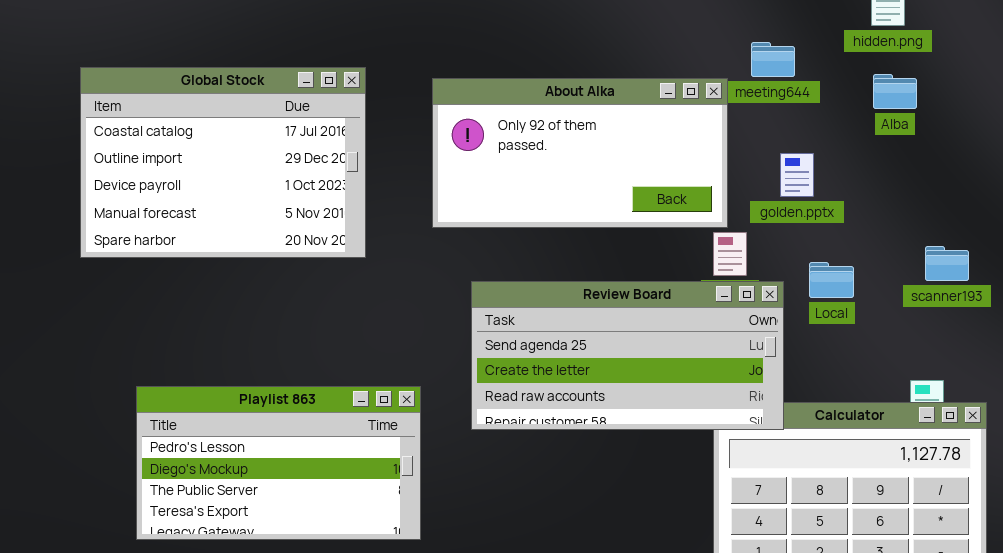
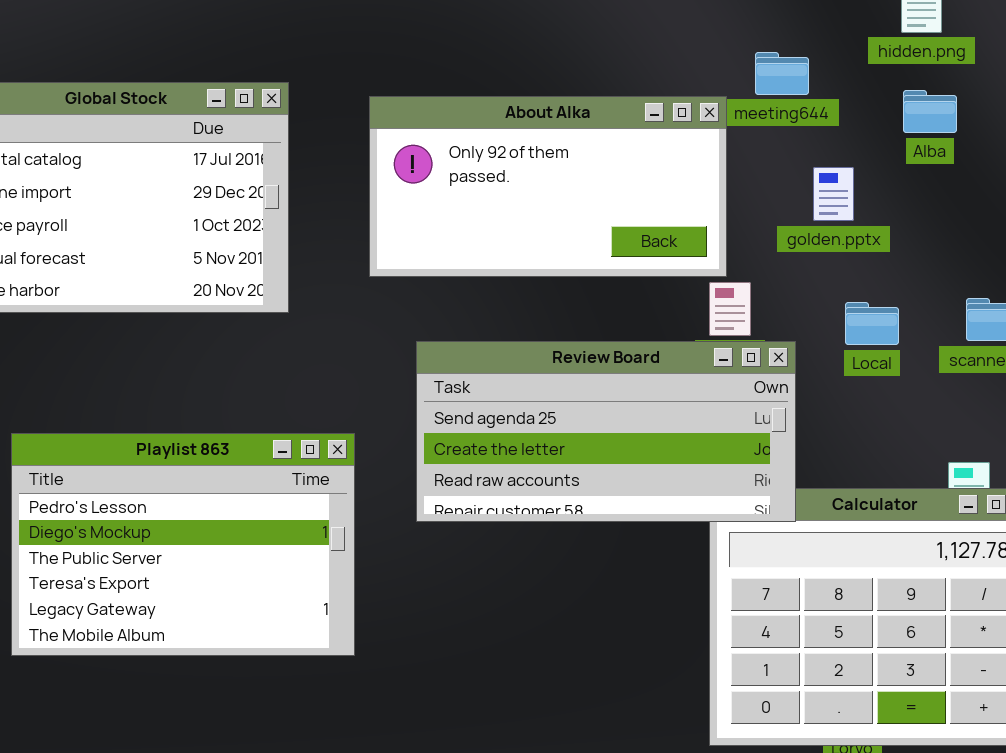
golden.pptx: [780,153,814,197] -> [813,167,854,221], moved
Local: [809,262,854,298] -> [845,302,899,345], moved
Playlist 863: [136,386,421,540] -> [11,433,355,656], resized

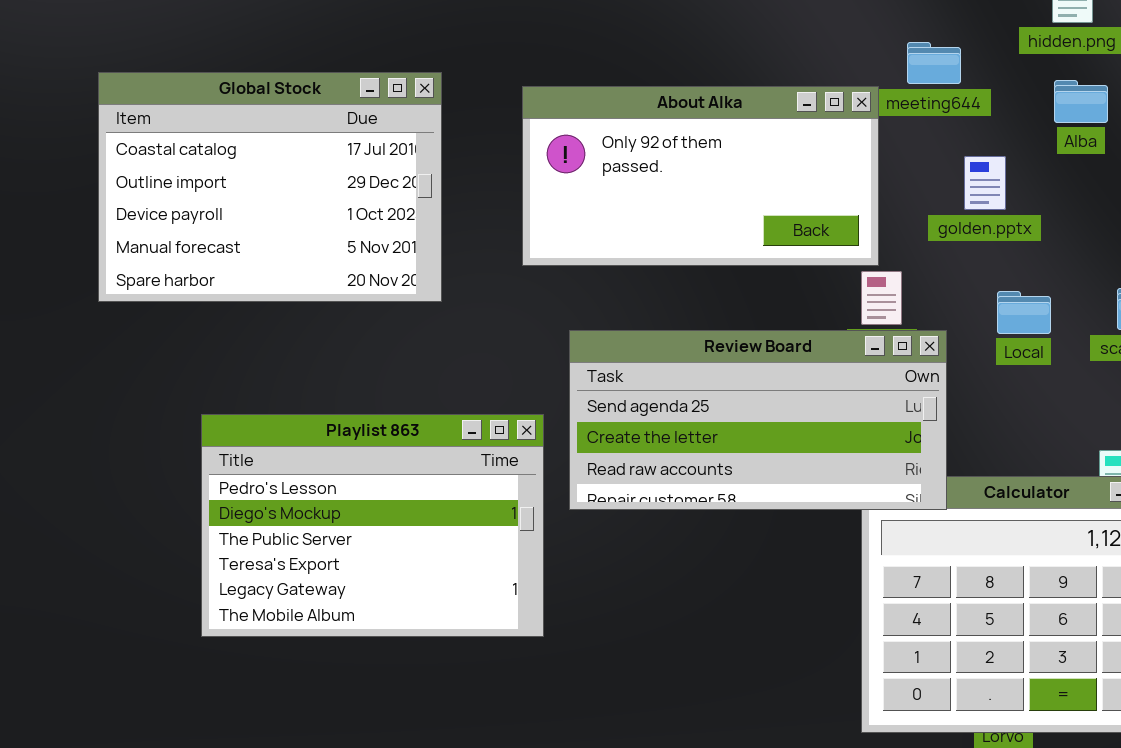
Playlist 863: [11,433,355,656] -> [201,414,544,637], moved

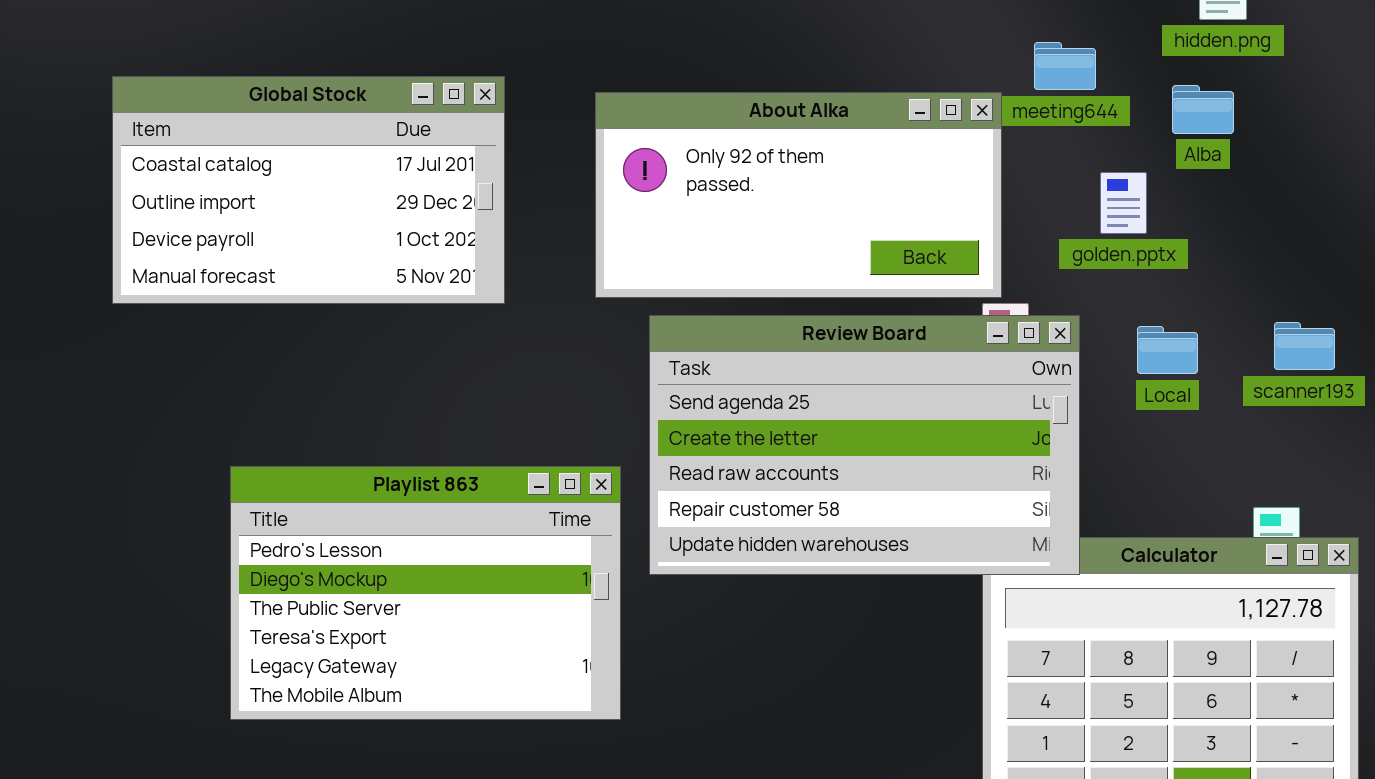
Global Stock: [98,72,442,302] -> [112,76,505,304], resized
Alba: [1054,80,1108,123] -> [1172,85,1234,134], moved
Review Board: [569,330,947,510] -> [649,315,1080,575], resized

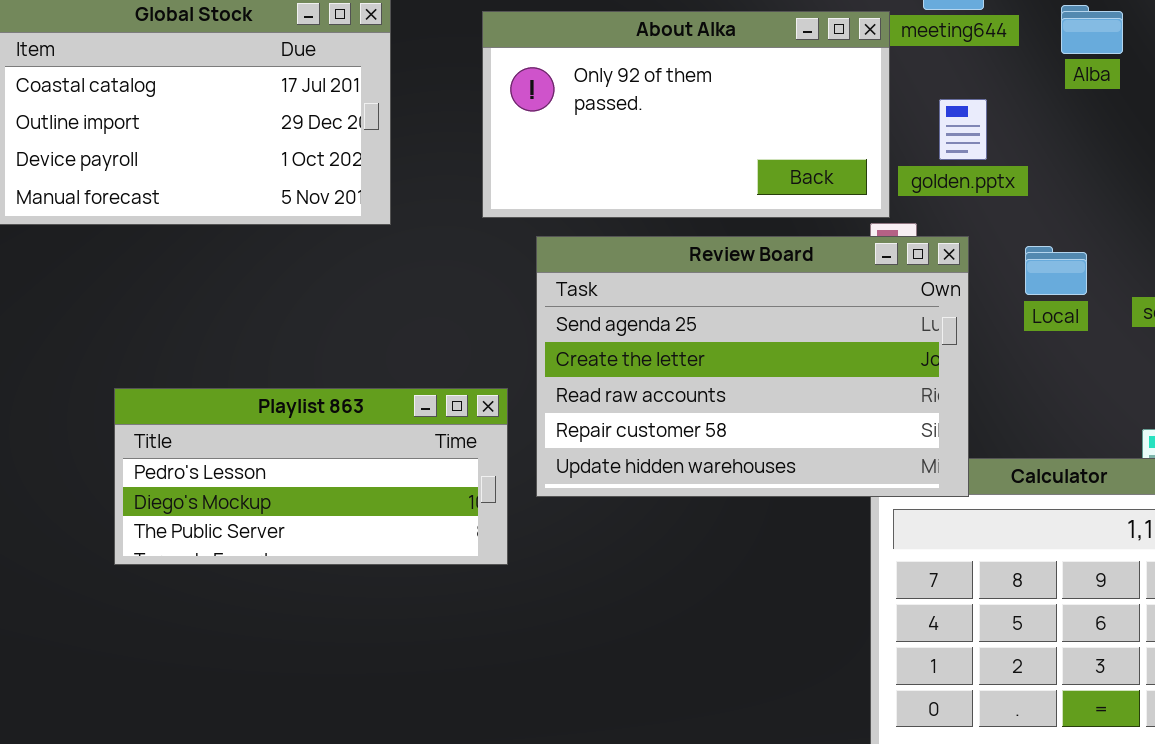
golden.pptx: [1100,172,1147,234] -> [939,99,987,160], moved
Playlist 863: [230,466,621,720] -> [114,388,508,565], resized

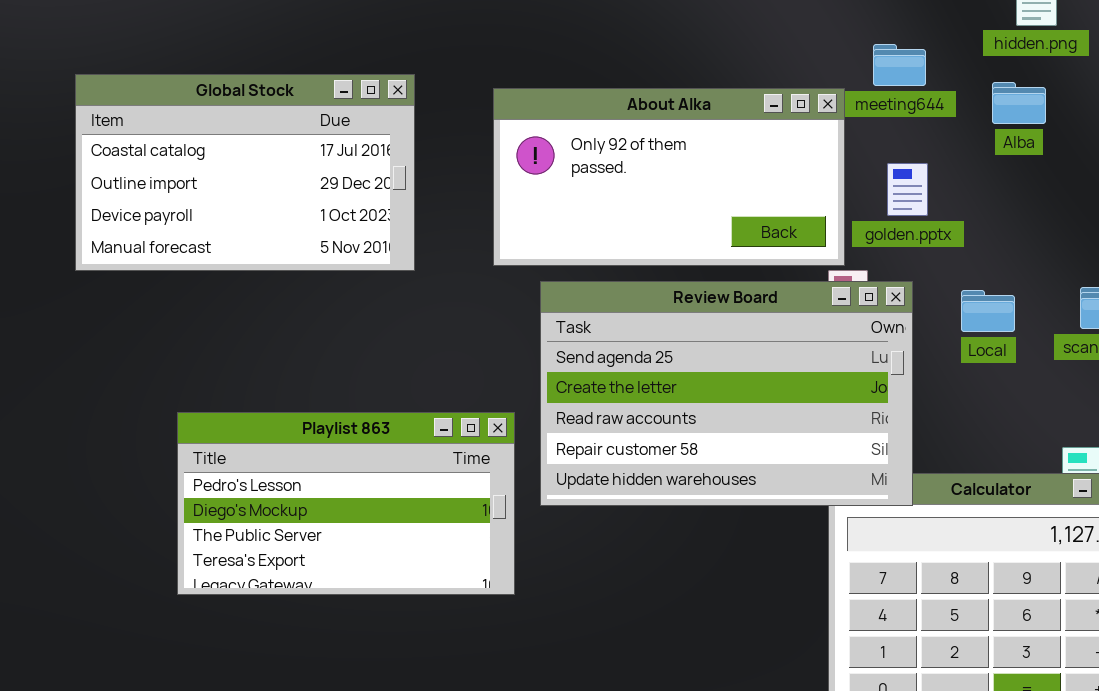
Playlist 863: [114,388,508,565] -> [177,412,515,595], resized

